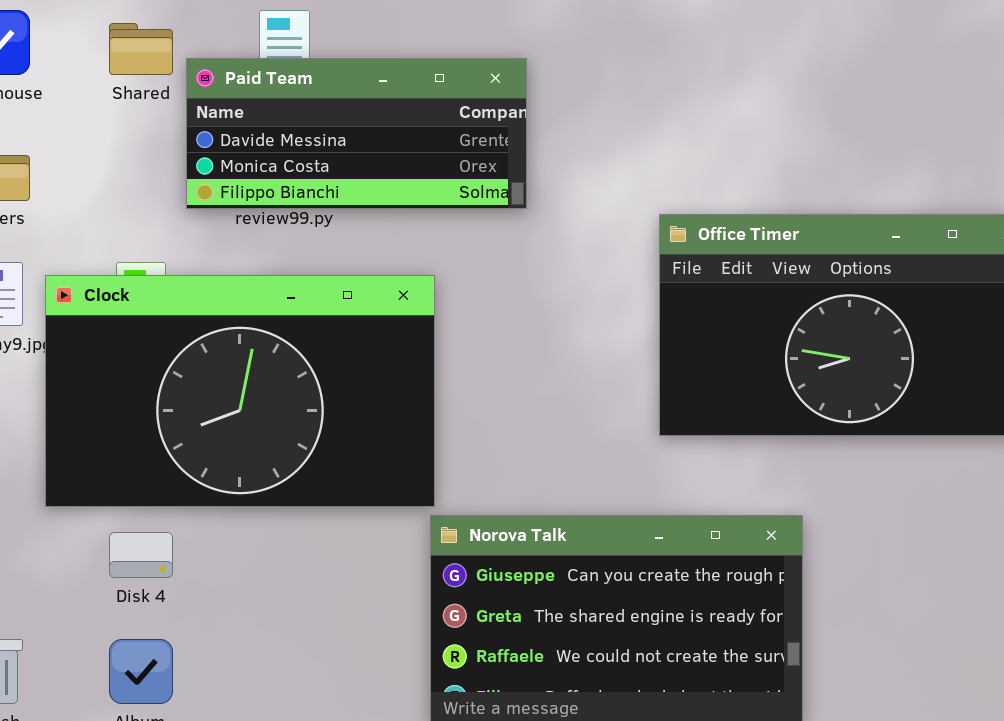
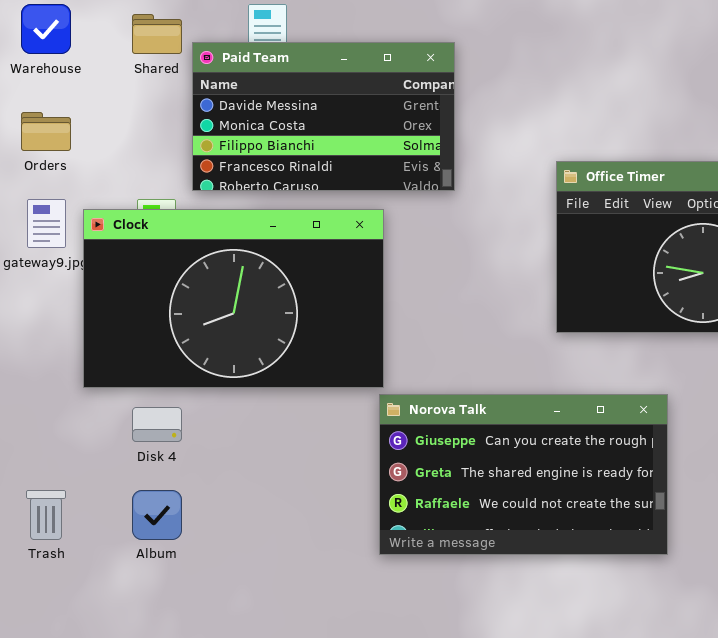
Paid Team: [186,58,527,209] -> [192,42,455,191], resized

